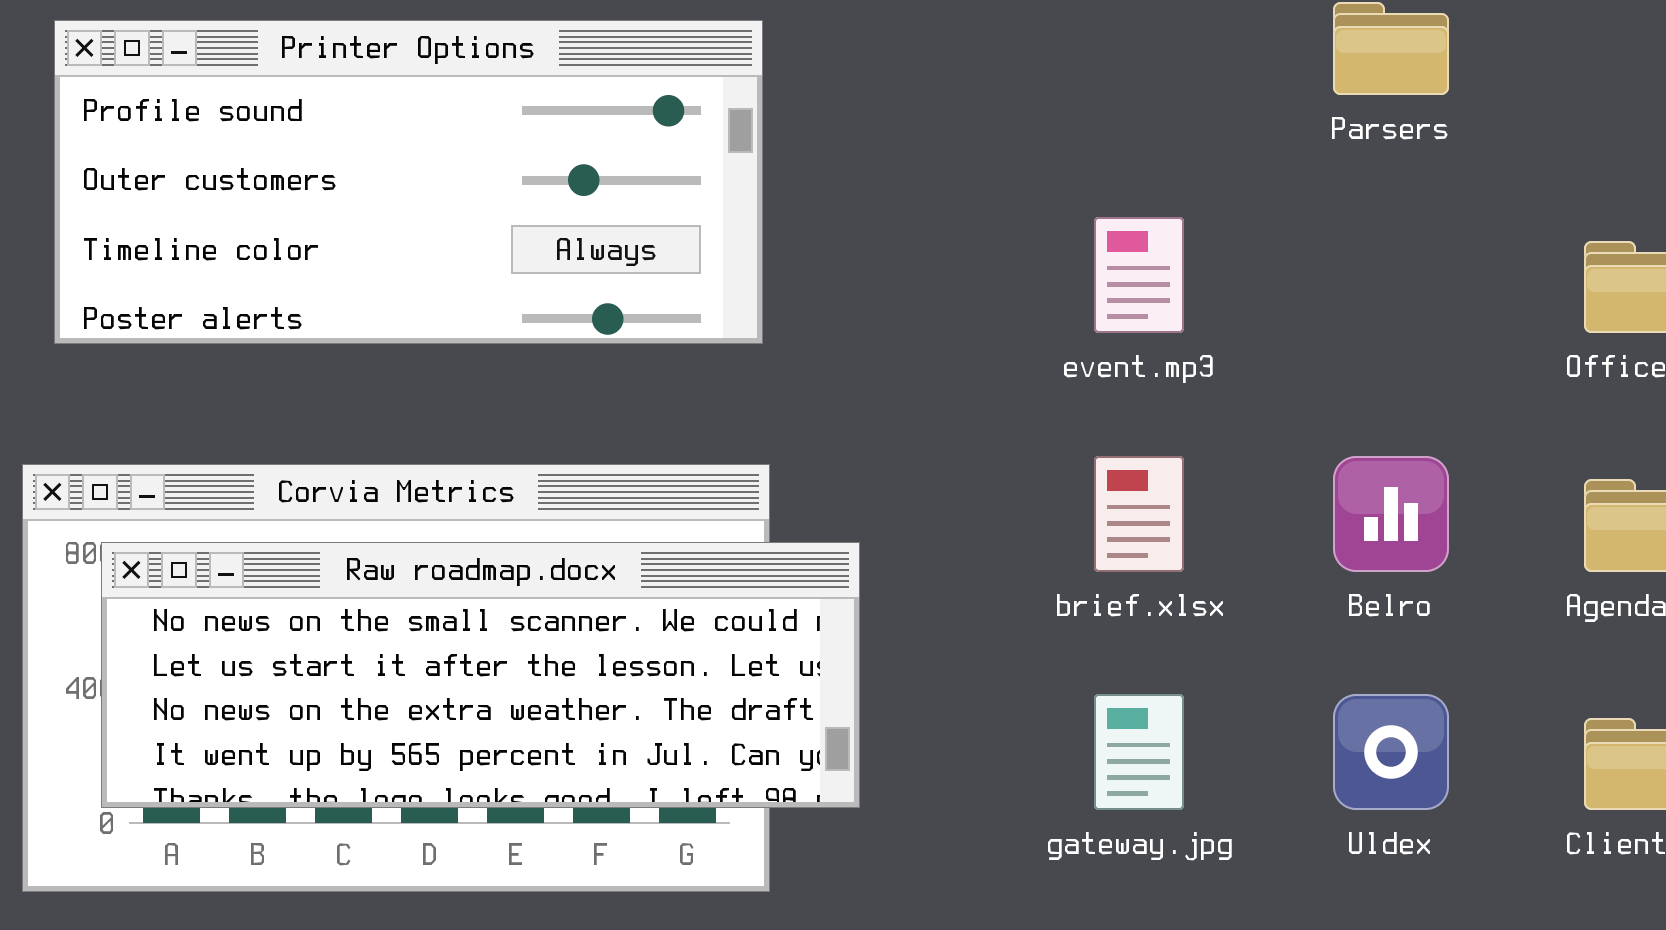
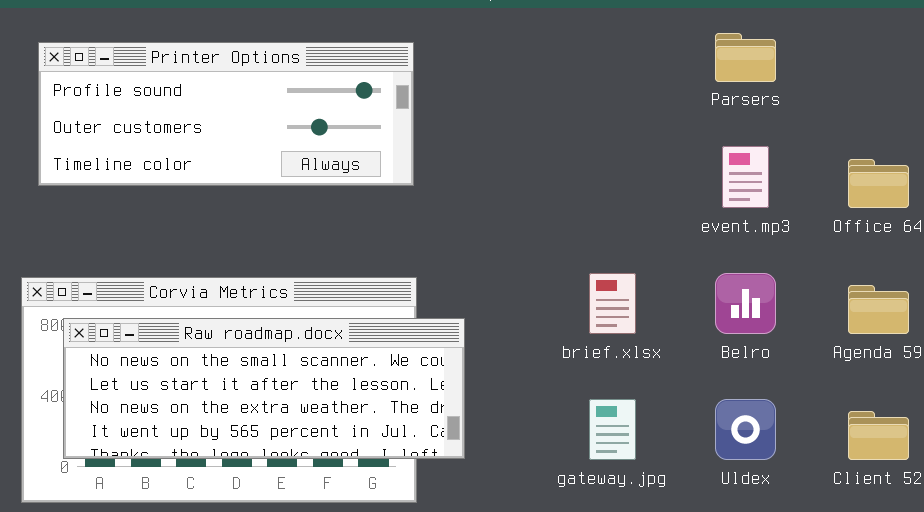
Printer Options: [54,20,763,344] -> [38,42,414,186], resized
event.mp3: [1094,217,1184,333] -> [722,146,769,208], moved

